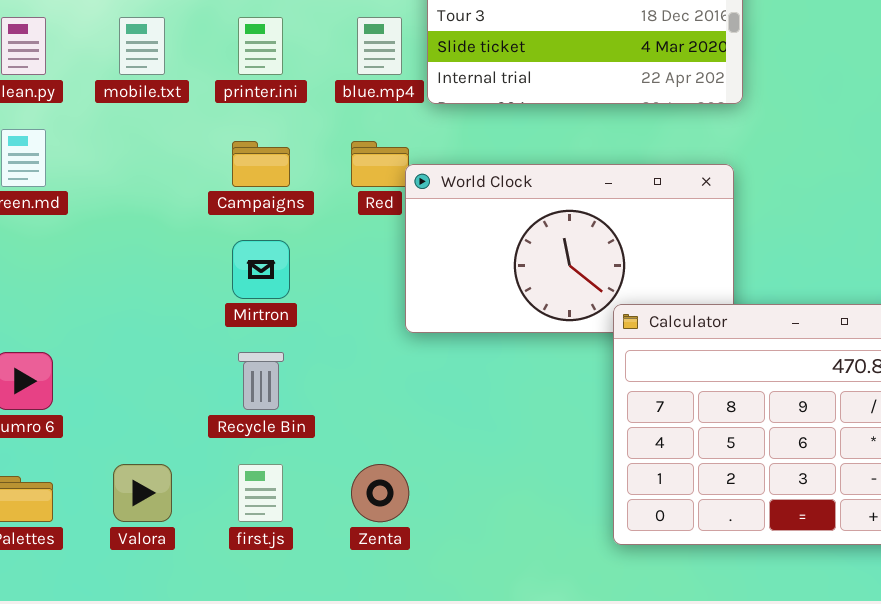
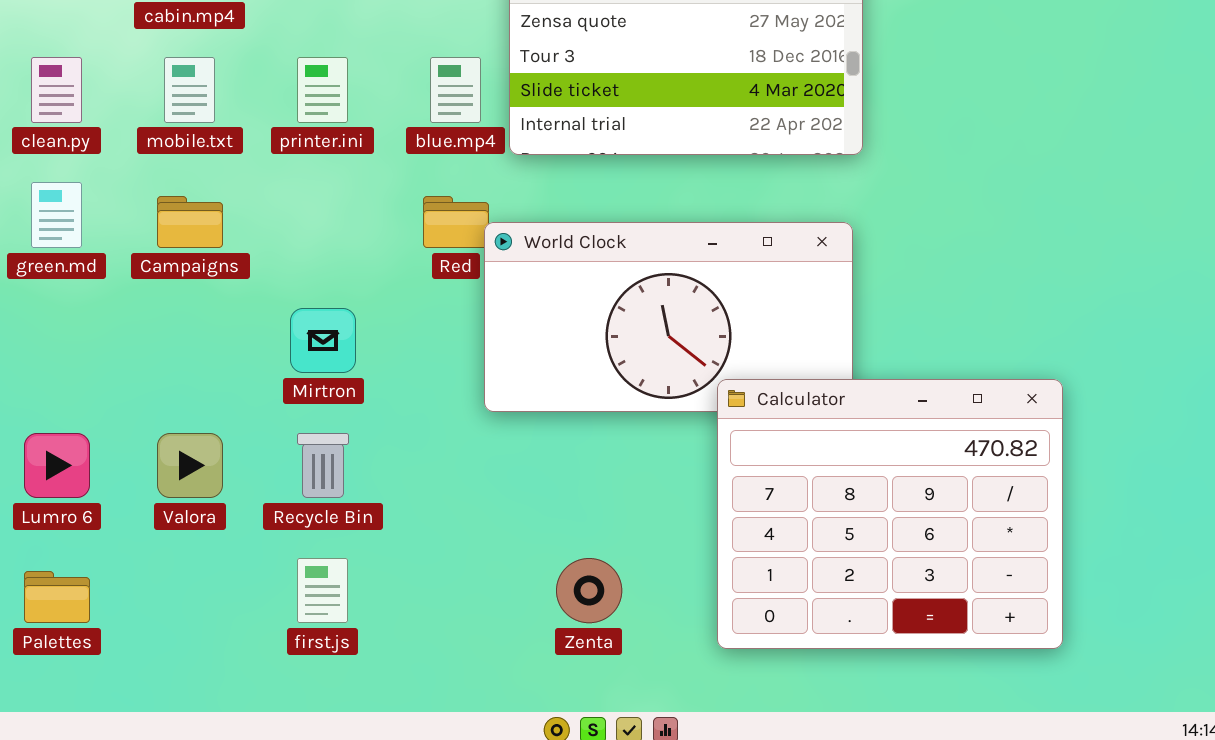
Campaigns: [232,141,290,187] -> [157,196,223,248], moved
Valora: [113,464,172,522] -> [157,433,223,498], moved
Zenta: [351,464,409,522] -> [556,558,622,623], moved

